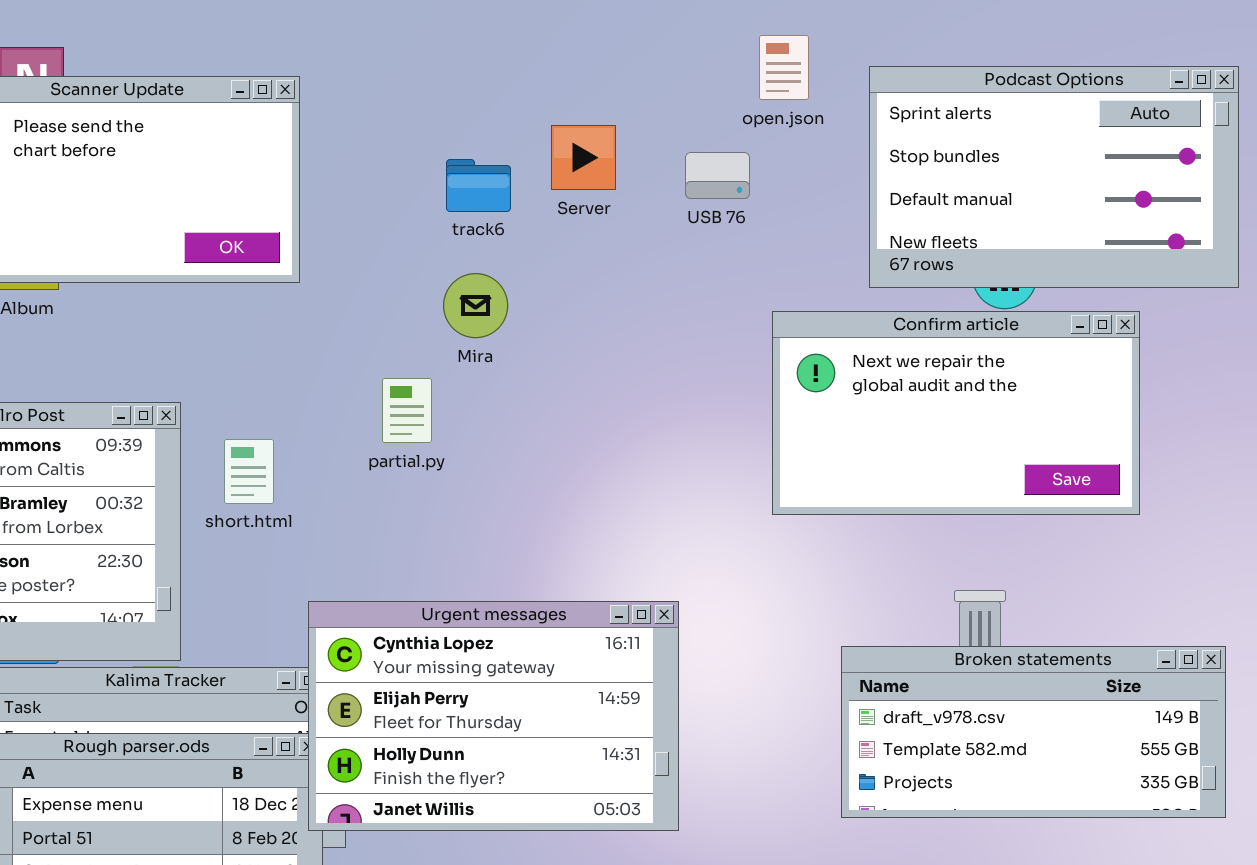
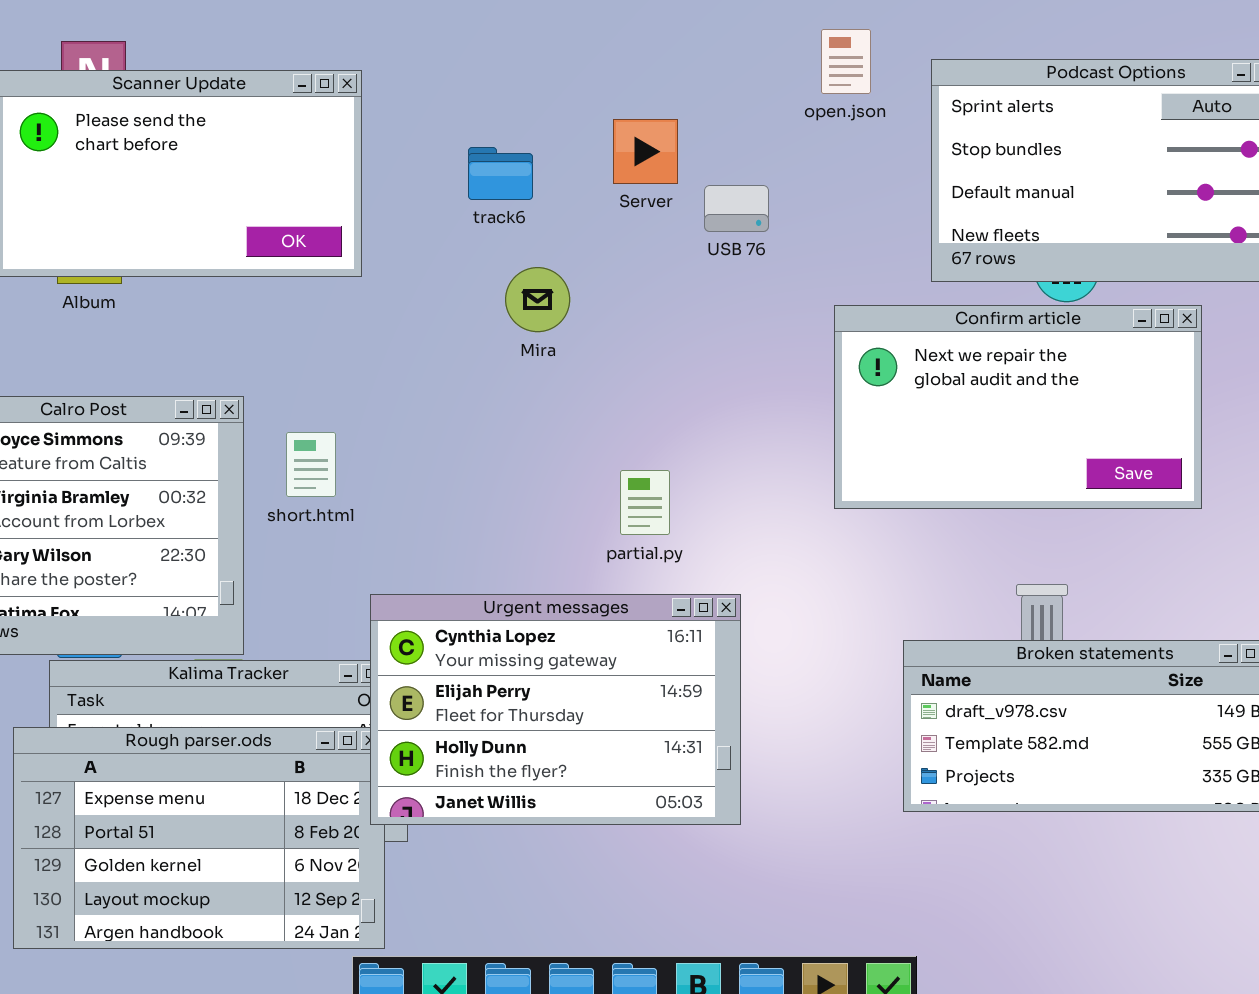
USB 76: [685,152,750,199] -> [704,185,769,232], moved
track6: [446,159,511,212] -> [468,147,533,200], moved
partial.py: [382,378,432,443] -> [620,470,670,535], moved

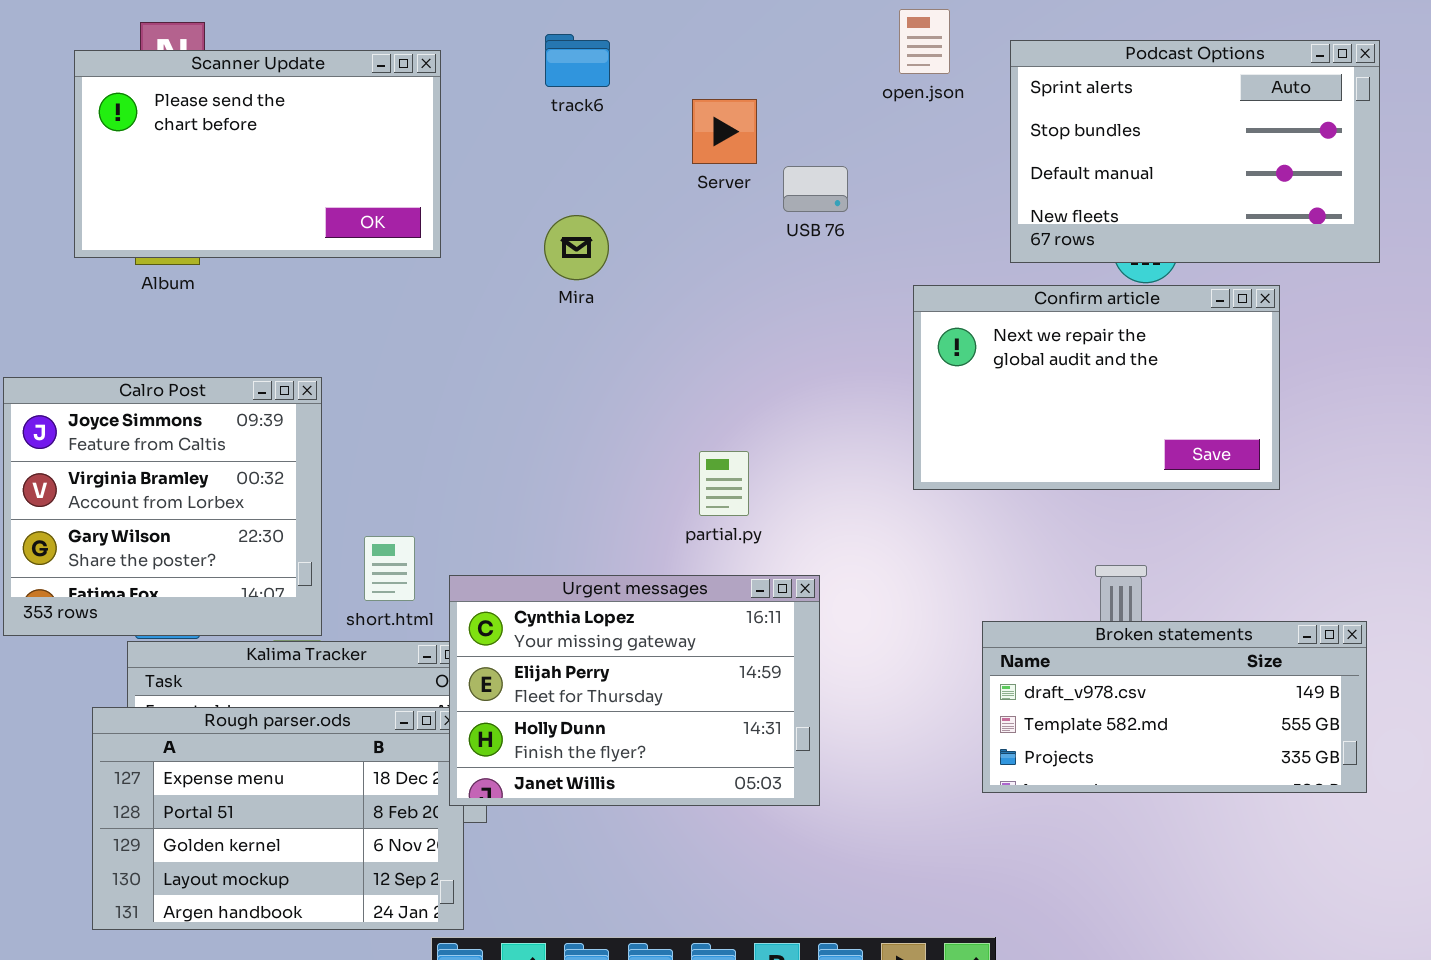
track6: [468,147,533,200] -> [545,34,610,87], moved
Mira: [505,267,570,332] -> [544,215,609,280], moved
short.html: [286,432,336,497] -> [364,536,415,601], moved

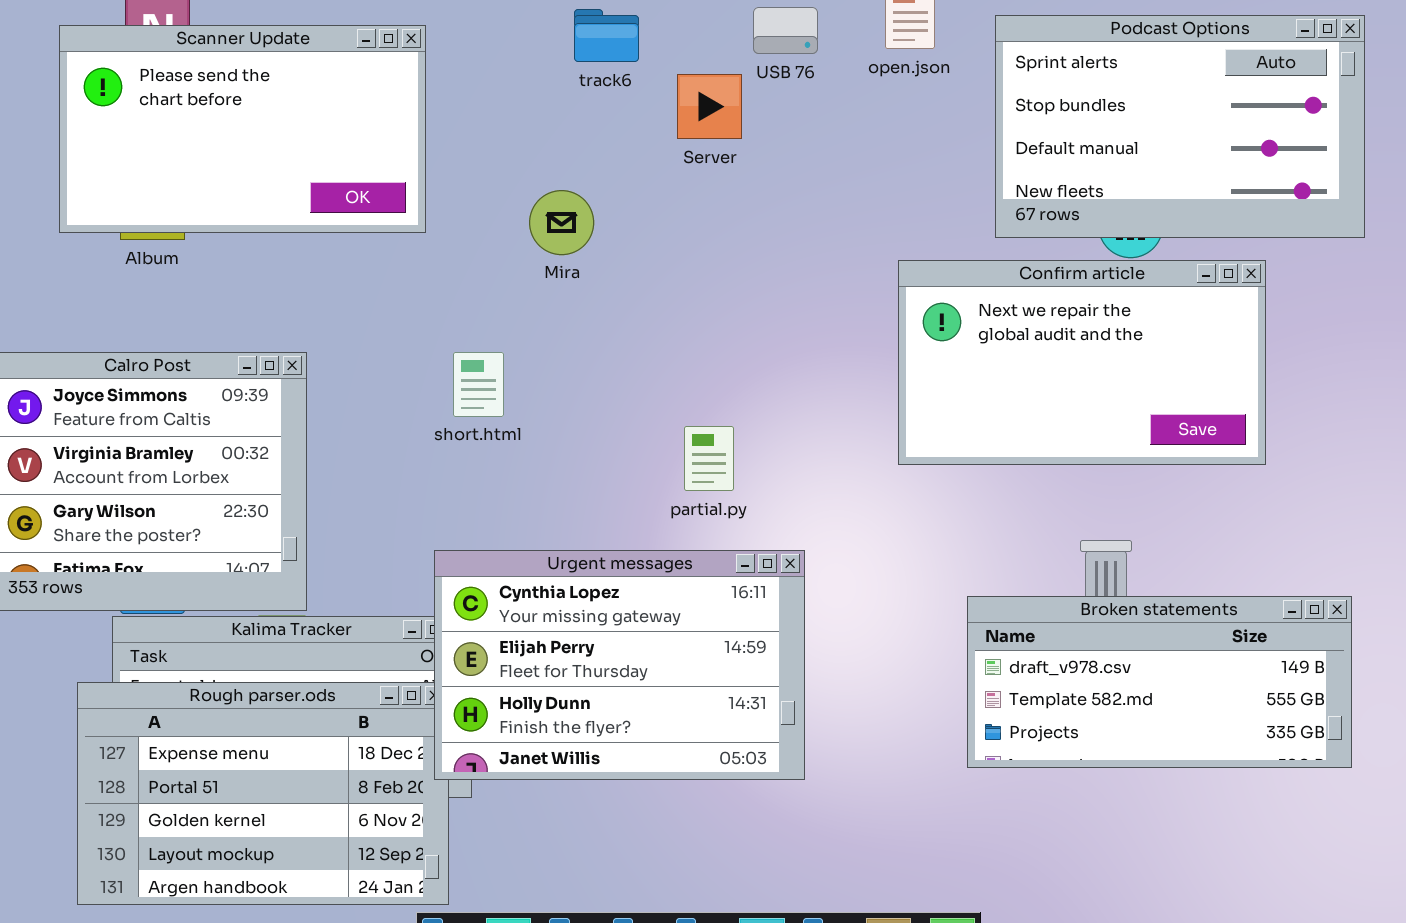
track6: [545,34,610,87] -> [574,9,639,62], moved
USB 76: [783,166,848,212] -> [753,7,818,54], moved
short.html: [364,536,415,601] -> [453,352,504,417], moved

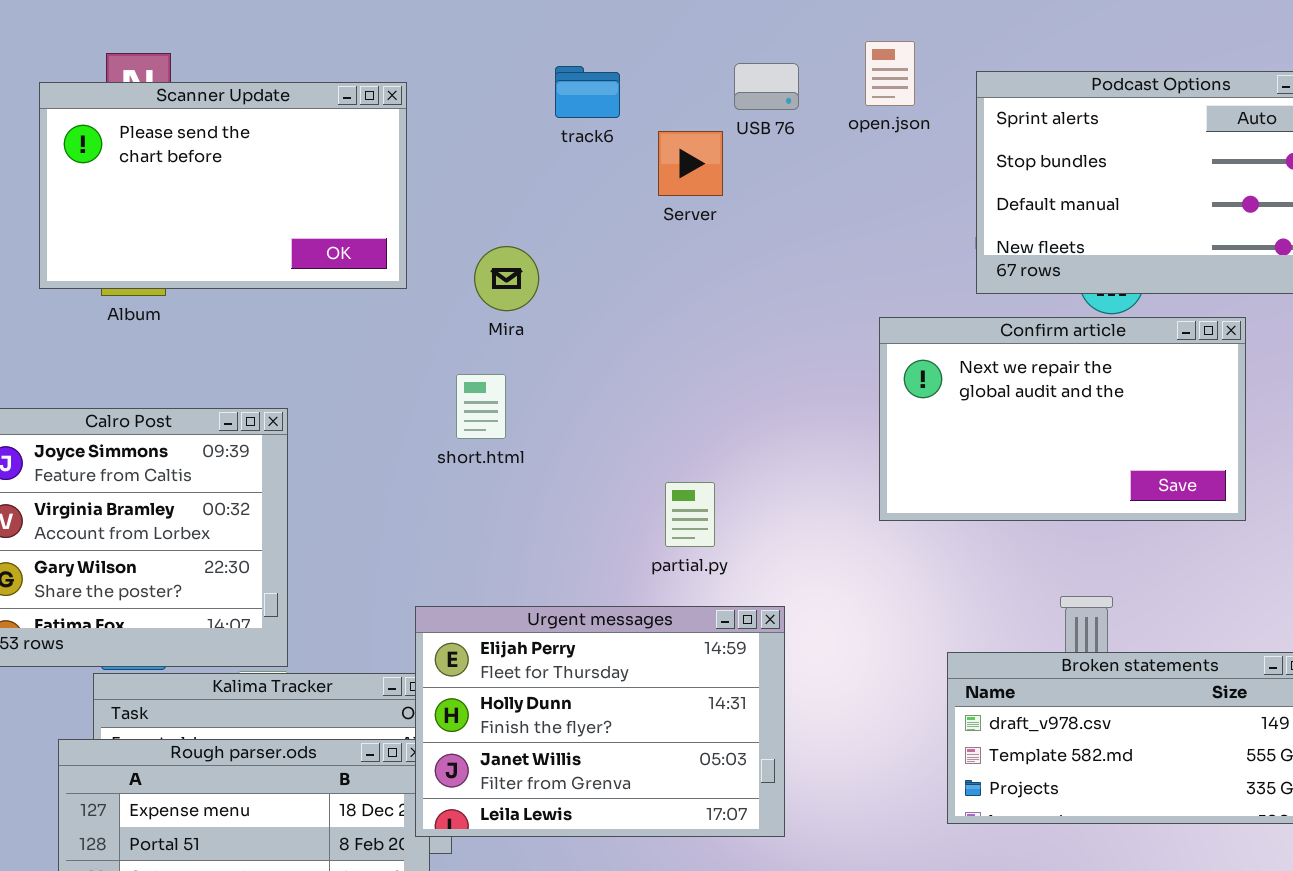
Mira: [529,190,594,255] -> [474,246,539,311], moved
short.html: [453,352,504,417] -> [456,374,506,439], moved
Urgent messages: [434,550,805,780] -> [415,606,785,837], scrolled down 1 row

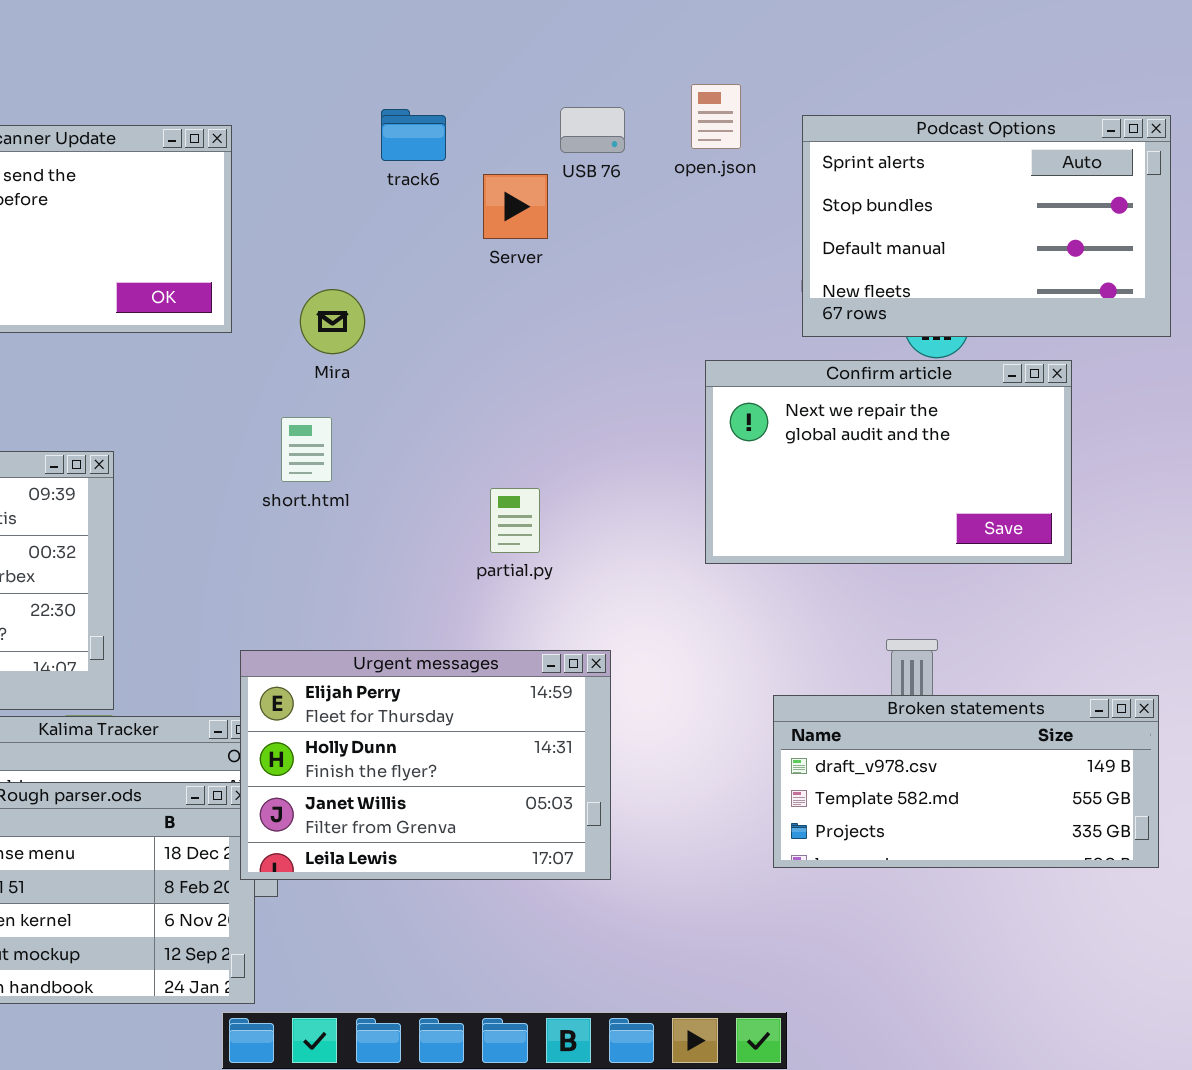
partial.py: [665,482,715,547] -> [490,488,540,553], moved

